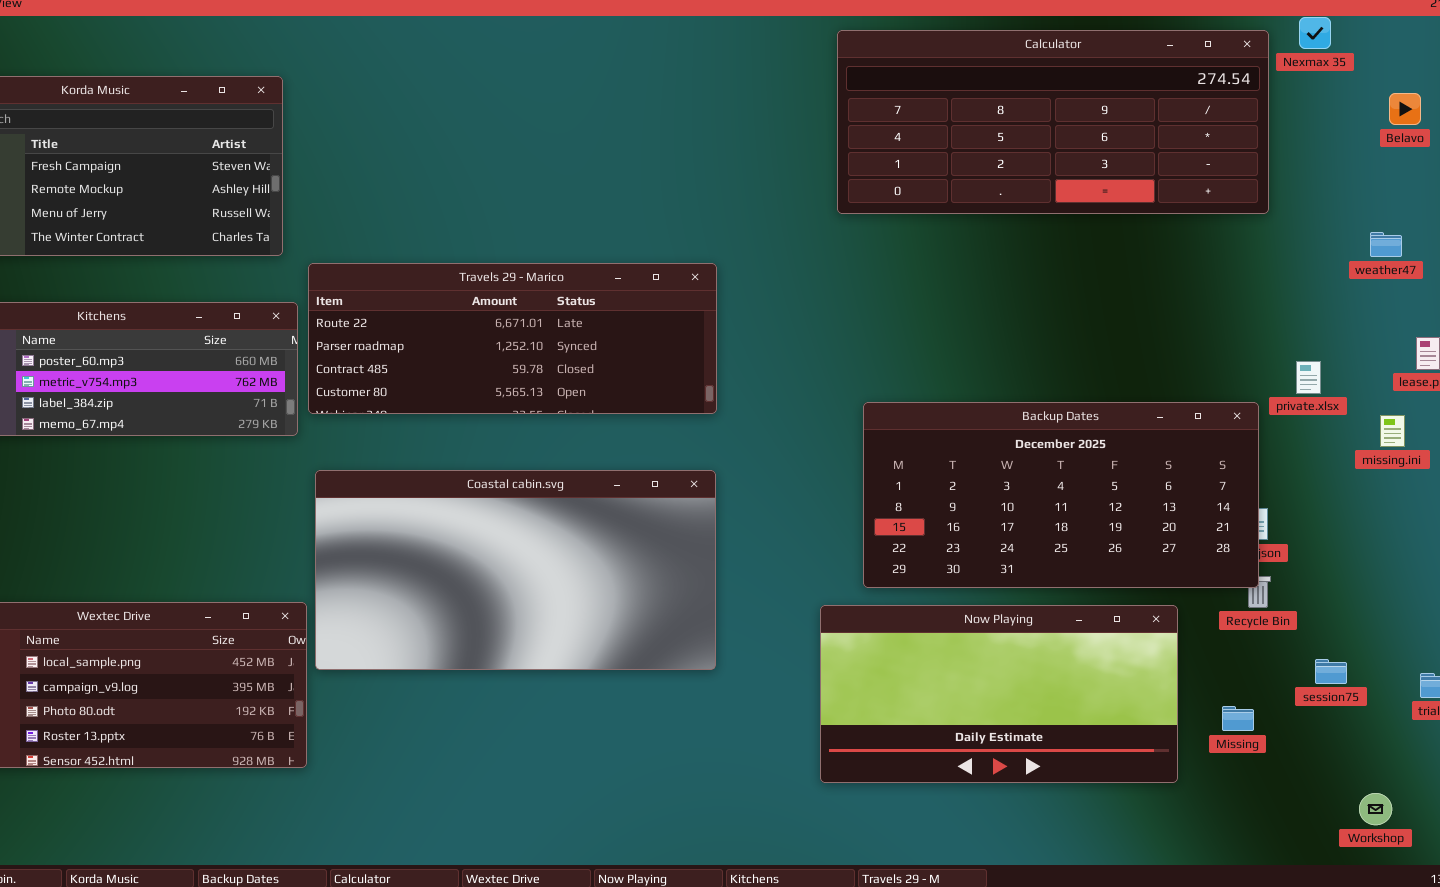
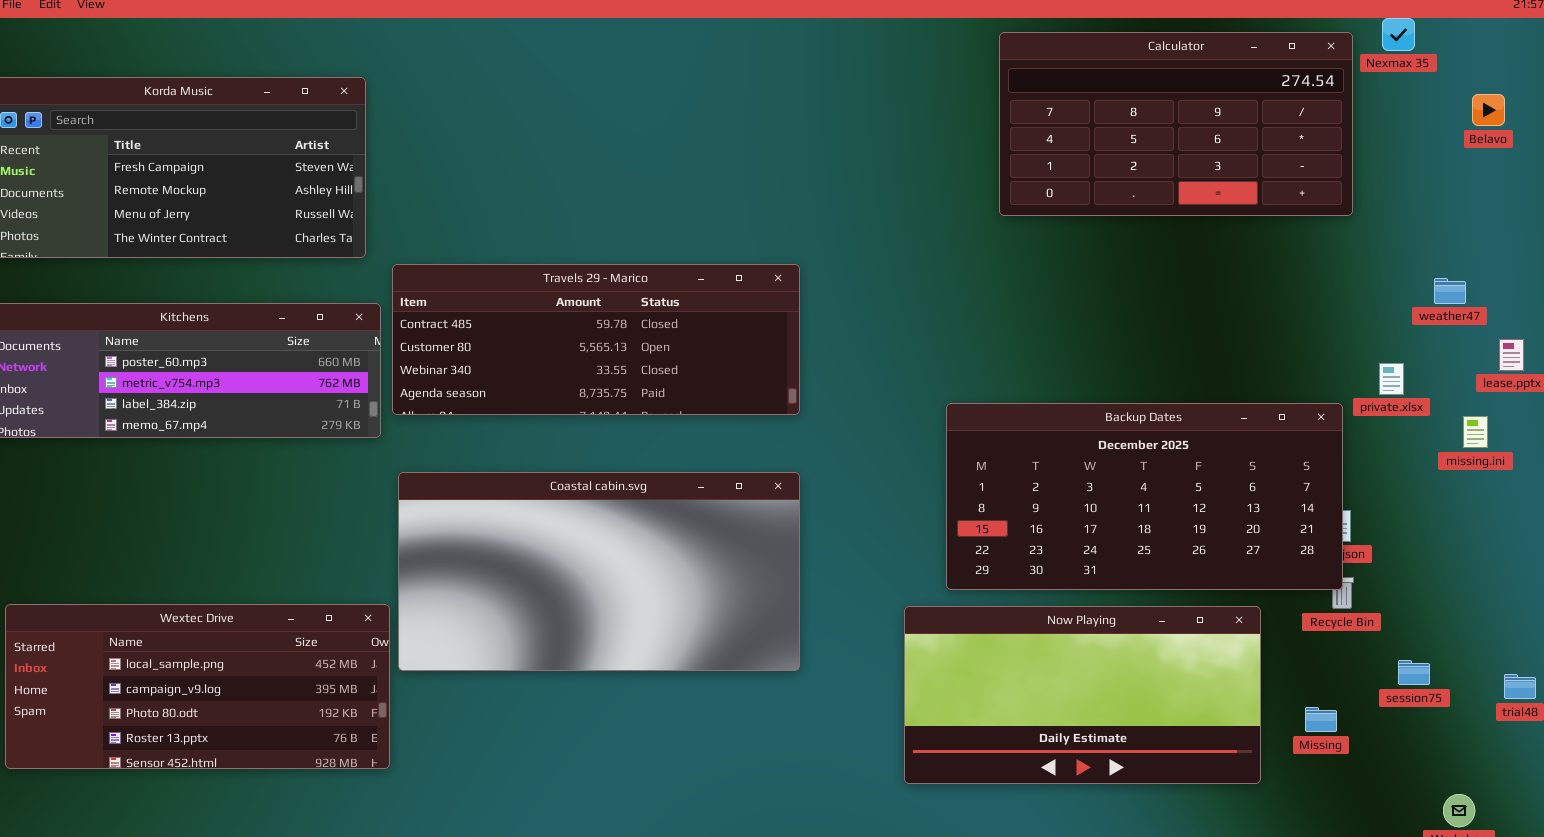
Calculator: [837,30,1269,214] -> [999,32,1353,216], resized
weather47: [1370,232,1402,257] -> [1434,278,1466,304], moved
Travels 29 - Marico: [308,263,717,414] -> [392,264,800,415], scrolled down 2 rows

